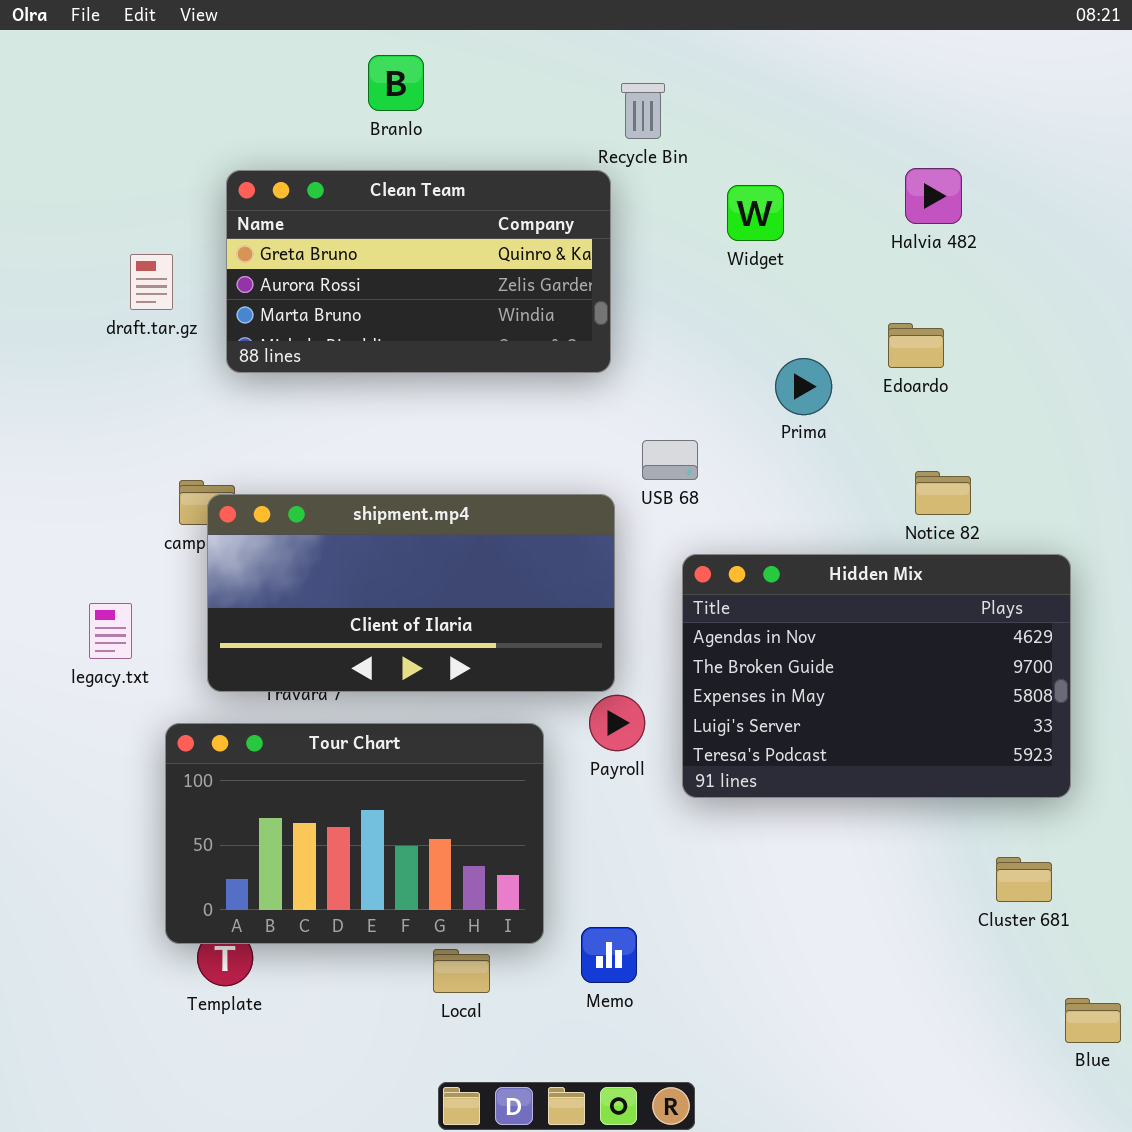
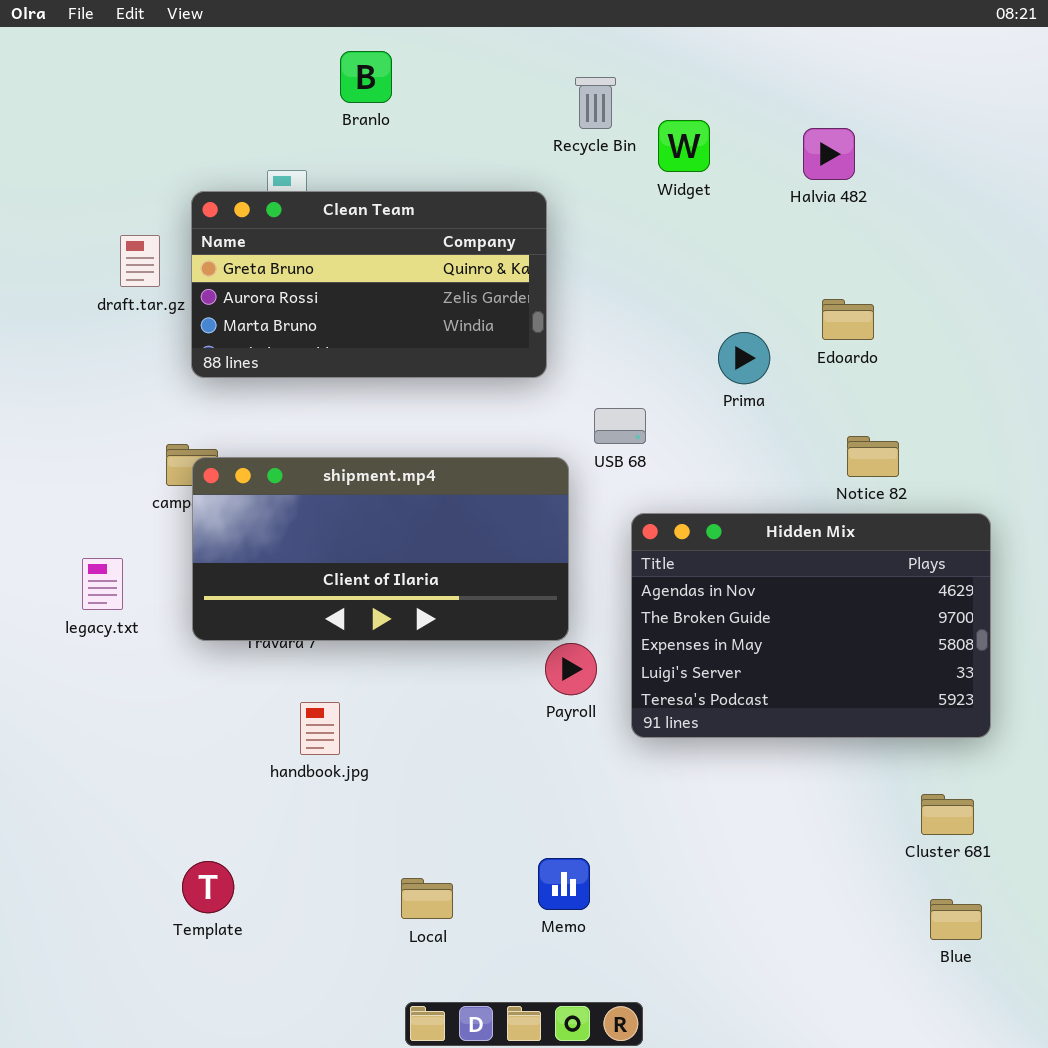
Halvia 482: [905,168,962,224] -> [803,128,855,180], moved
Clean Team: [226,170,611,373] -> [191,191,547,378], moved
Widget: [727,185,784,241] -> [658,120,710,172], moved
Tour Chart: [165,723,544,944] -> none, closed
Blue: [1065,998,1121,1043] -> [930,899,982,940], moved

